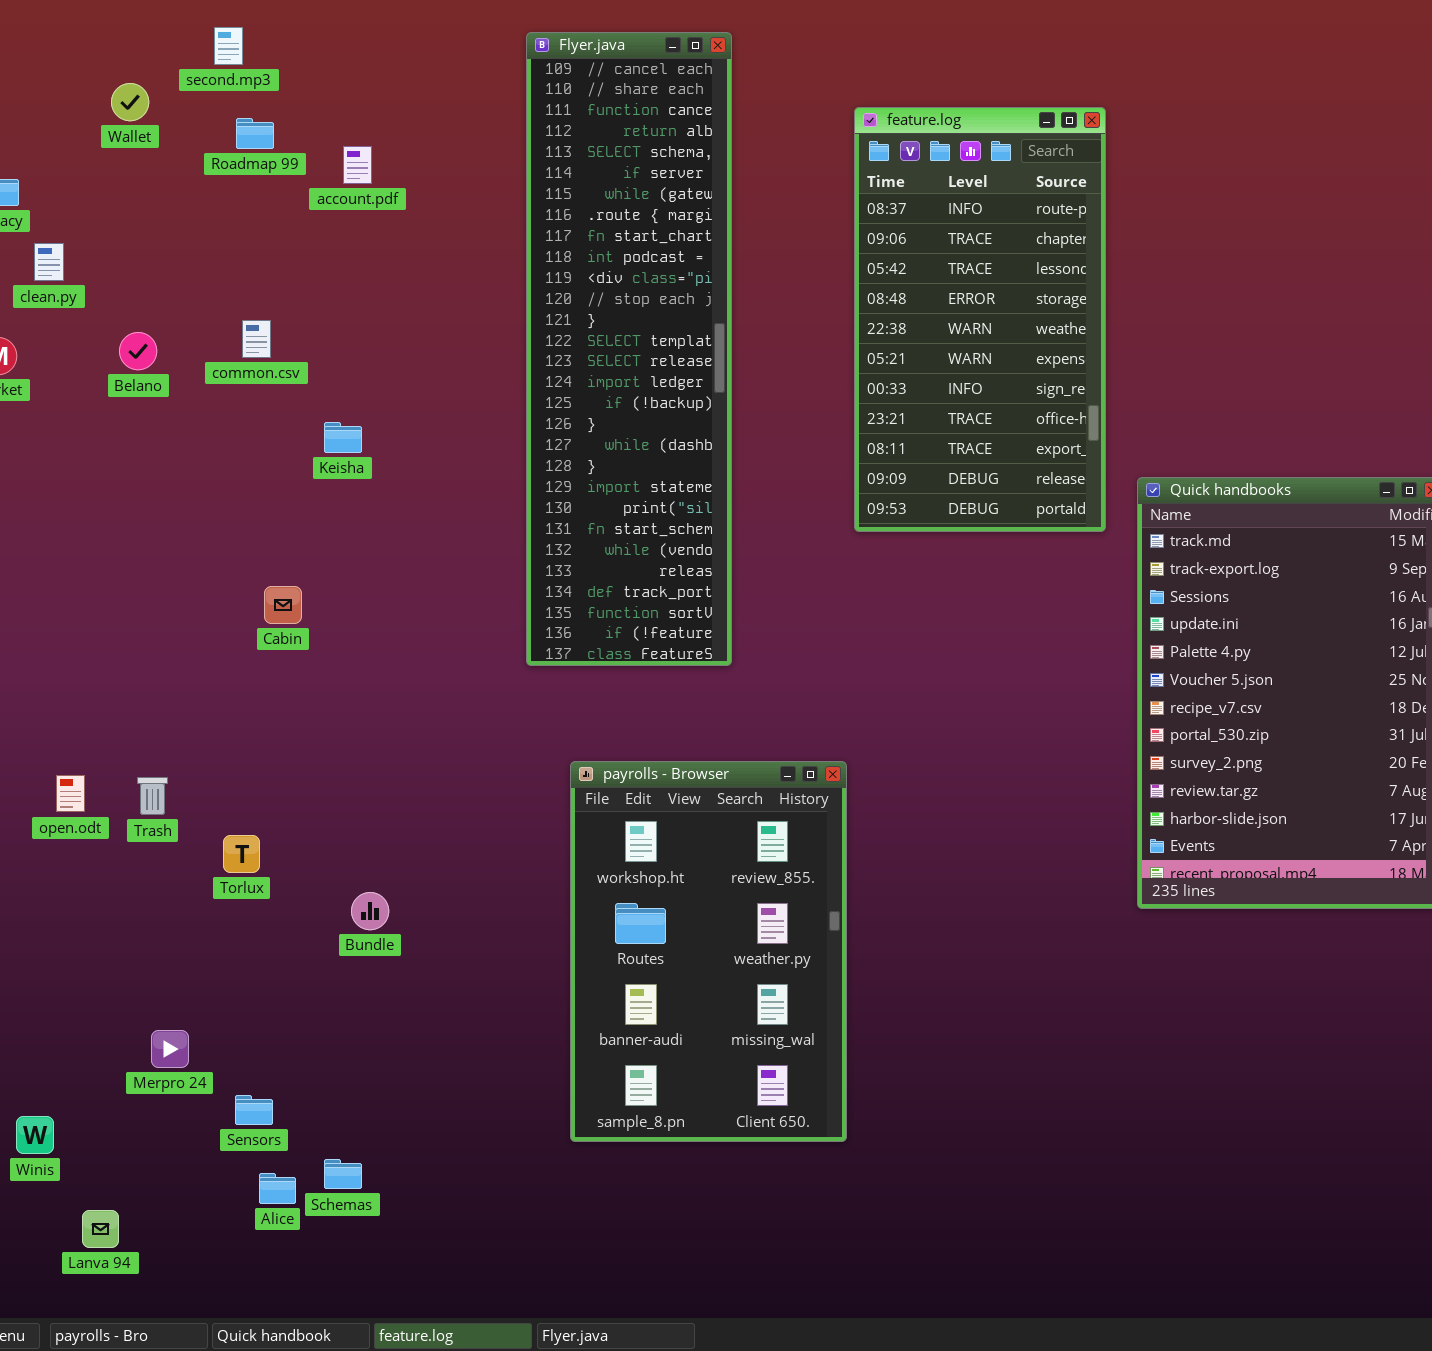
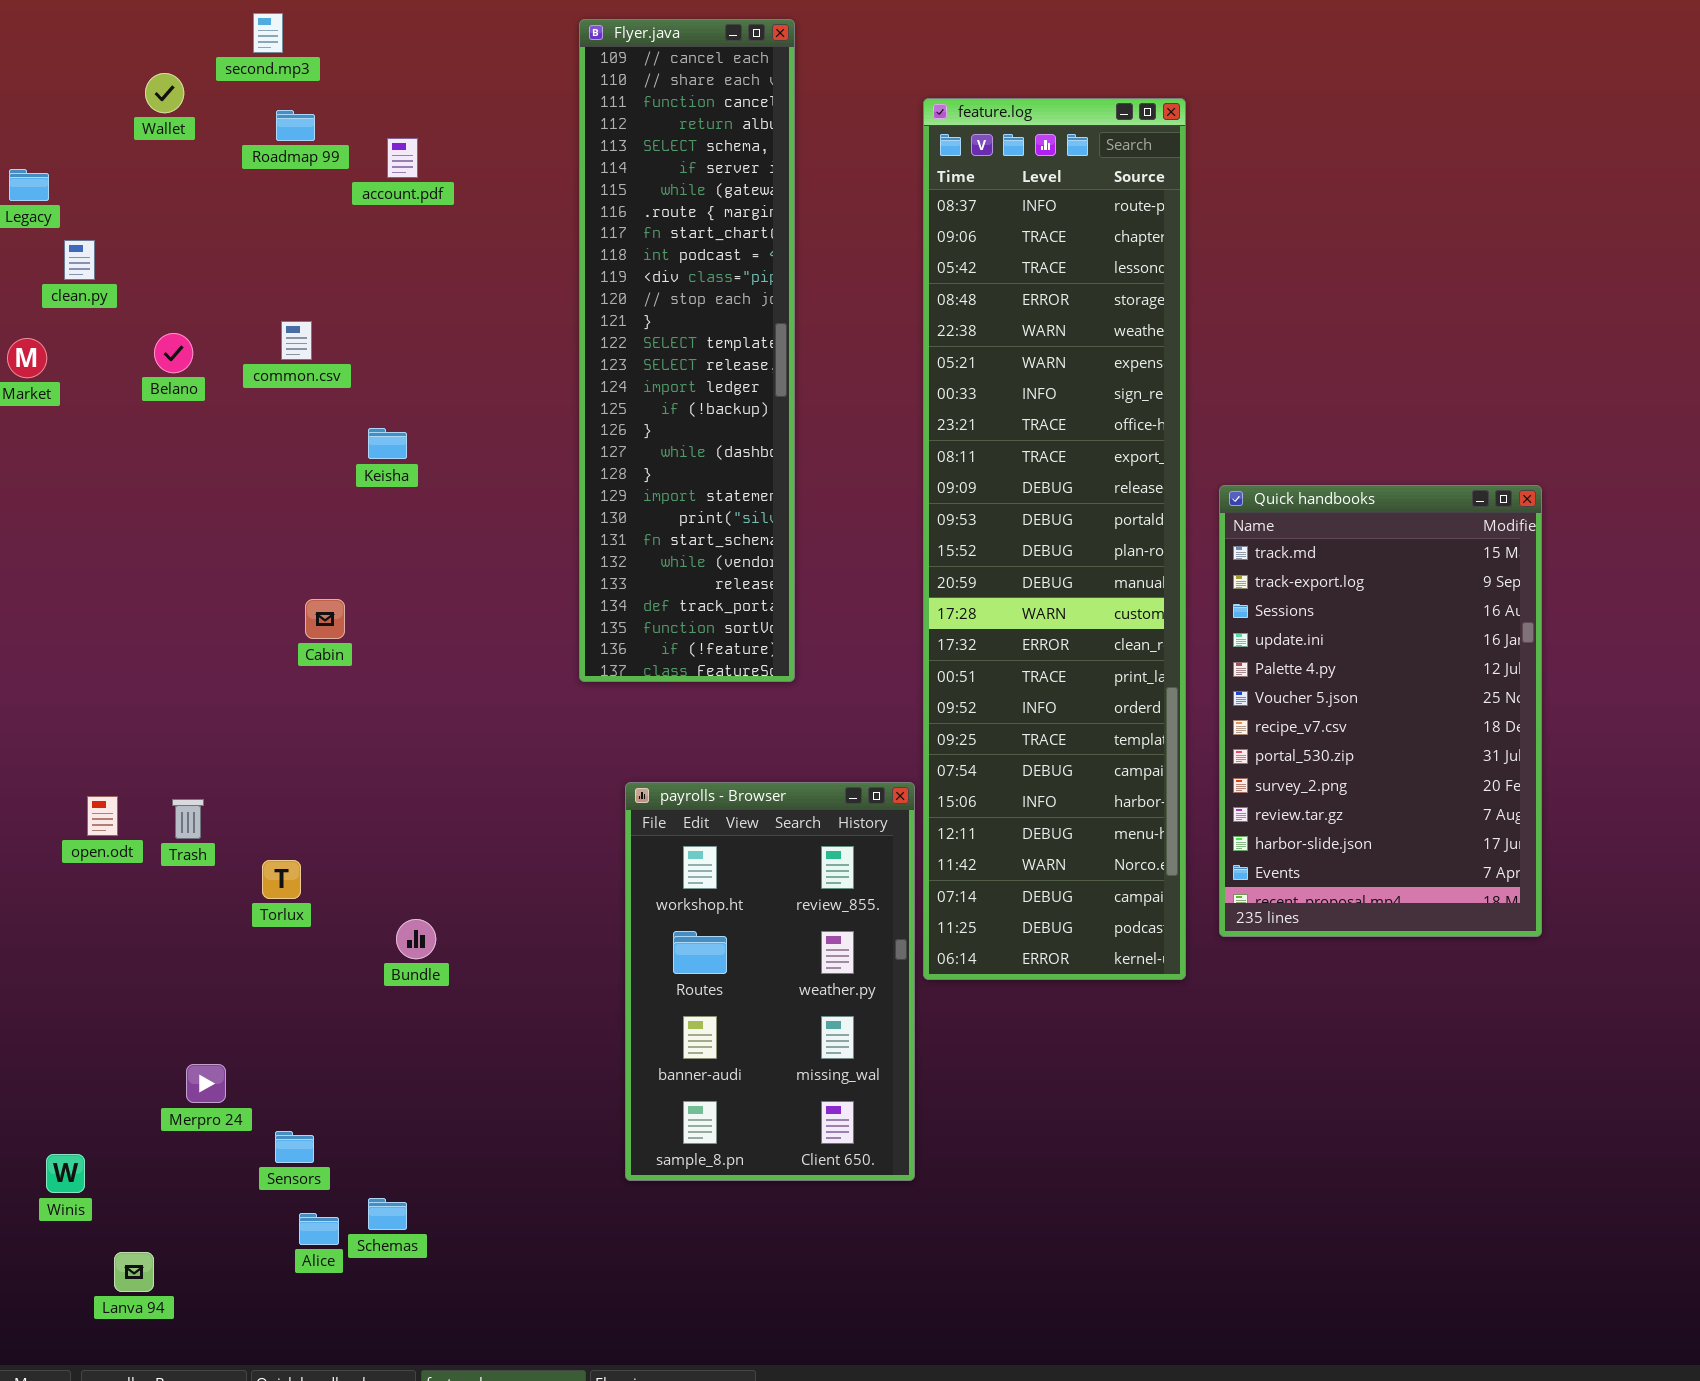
feature.log: [854,107,1106,532] -> [923,98,1186,980], resized

